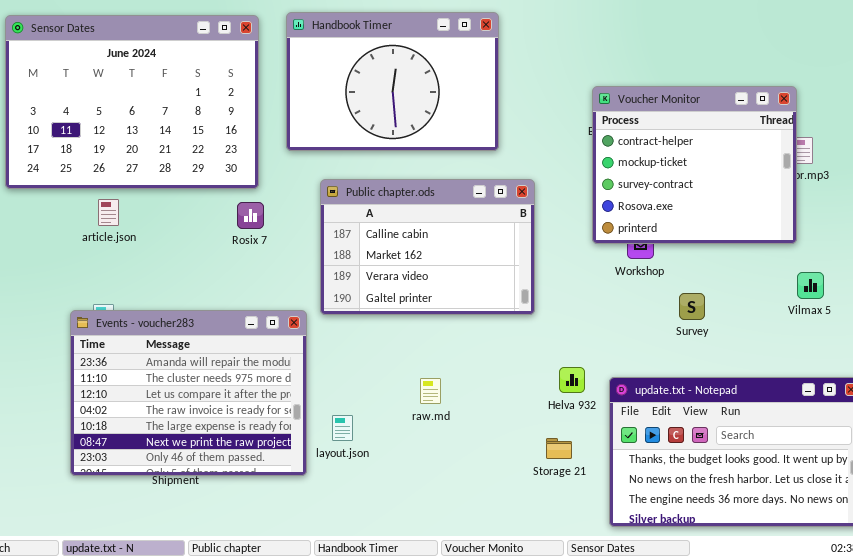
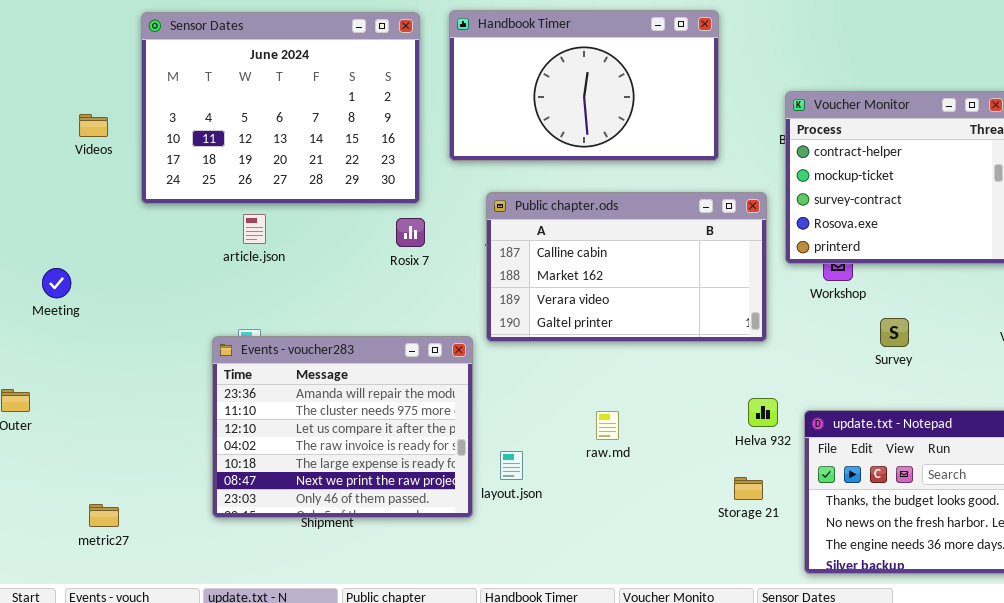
Handbook Timer: [286,12,499,151] -> [449,10,719,161], resized
Public chapter.ods: [320,179,535,315] -> [486,192,767,342], resized

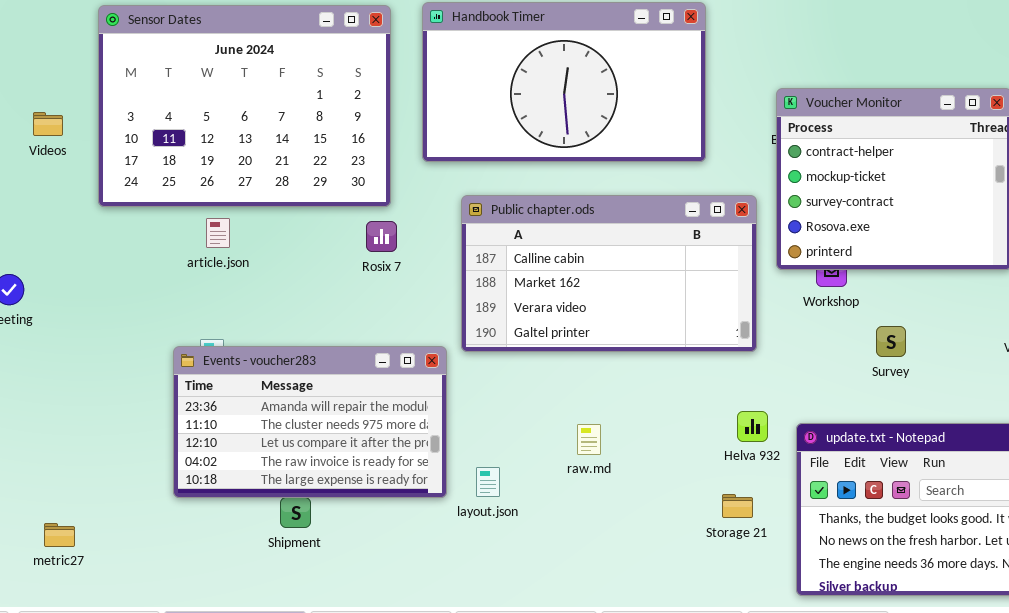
Events - voucher283: [212,336,473,518] -> [173,346,447,498], resized

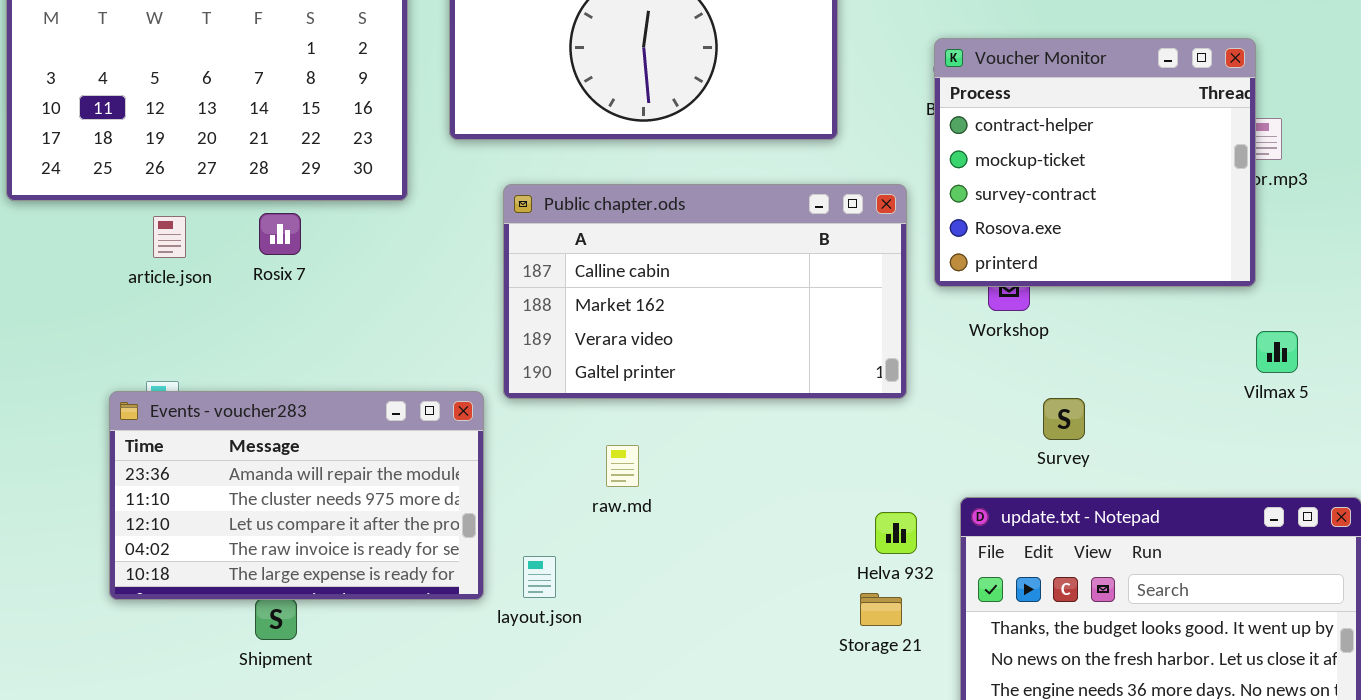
Rosix 7: [366,221,397,252] -> [259,213,301,255], moved
Survey: [876,326,906,357] -> [1043,398,1085,440], moved
Helva 932: [737,411,768,442] -> [875,512,917,554], moved
raw.md: [577,424,601,455] -> [606,445,639,487], moved

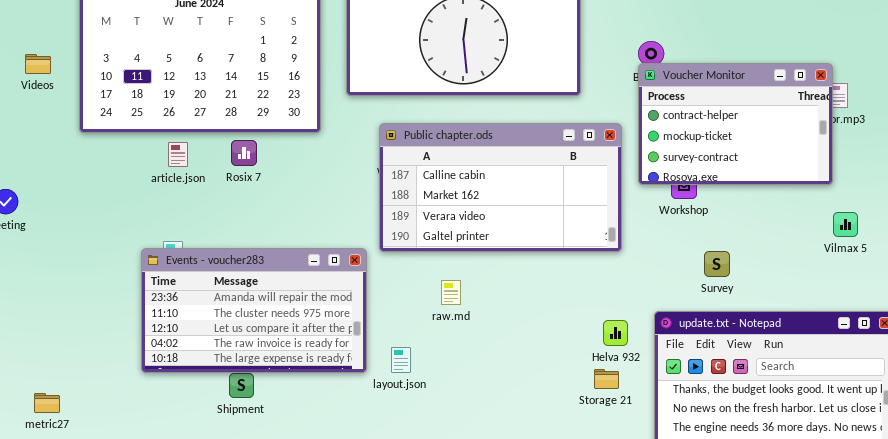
Voucher Monitor: [934,38,1256,287] -> [638,63,833,185], resized

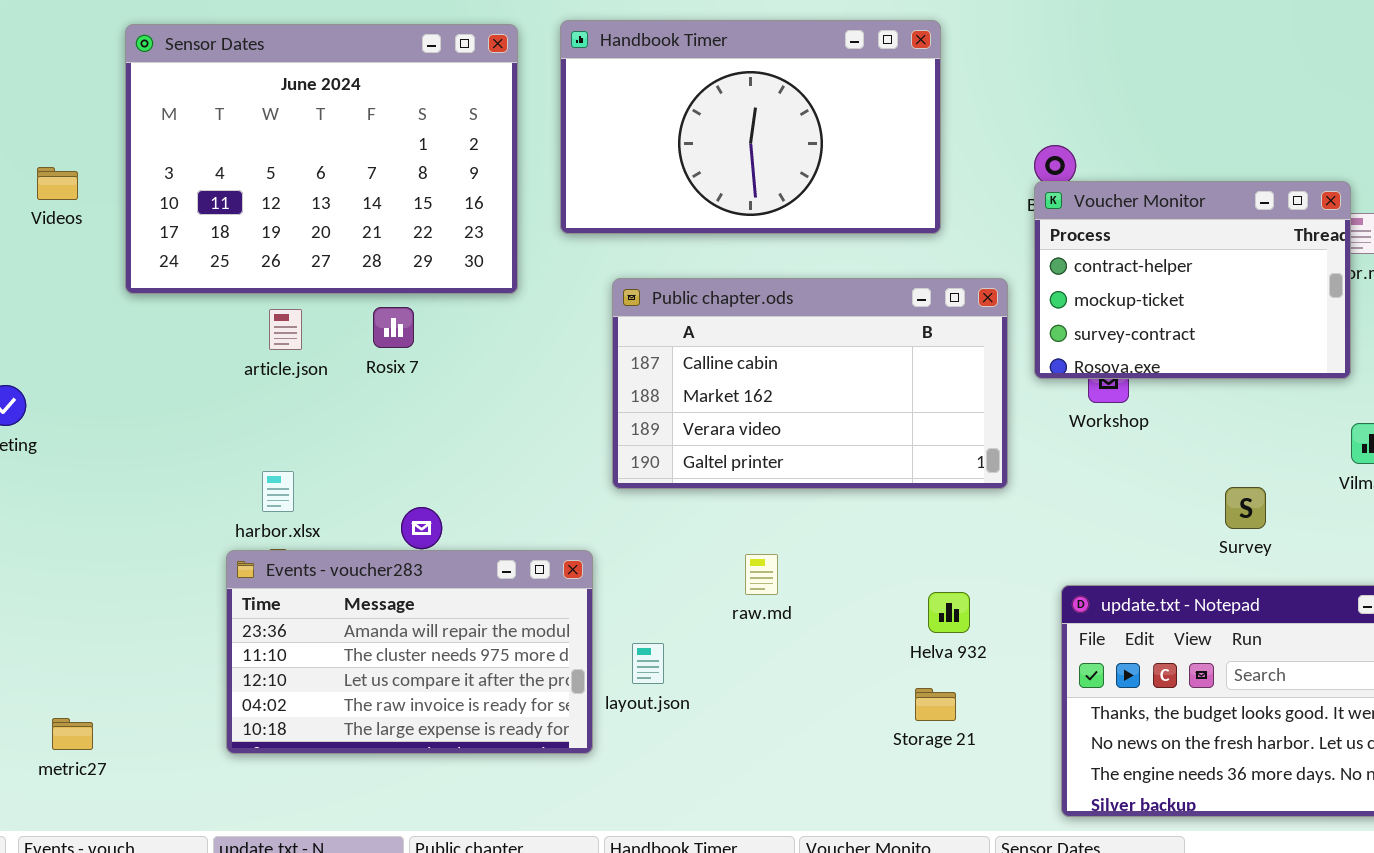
Events - voucher283: [141,248,367,373] -> [226,550,593,754], moved
Survey: [704,251,730,277] -> [1225,487,1266,529], moved
raw.md: [441,280,461,305] -> [745,554,778,595], moved
Helva 932: [603,320,628,346] -> [928,592,970,633], moved
Storage 21: [594,369,619,389] -> [915,688,956,721], moved

